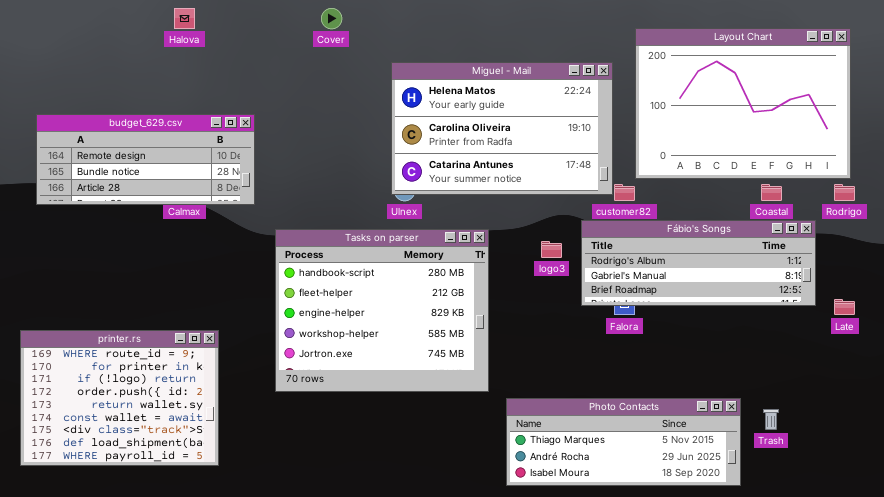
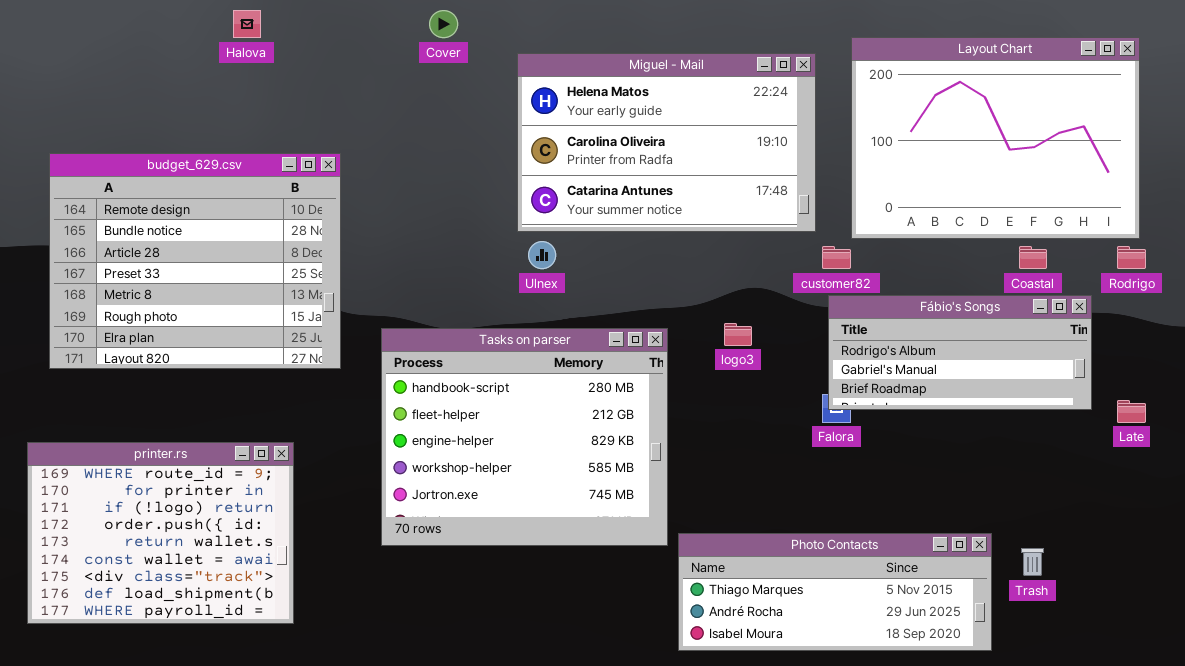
Miguel - Mail: [391,62,613,195] -> [517,53,816,232], moved
budget_629.csv: [36,114,255,205] -> [49,153,341,369], resized
Fábio's Songs: [581,220,816,306] -> [828,295,1092,410], resized
Tasks on parser: [275,229,489,392] -> [381,328,668,546], moved

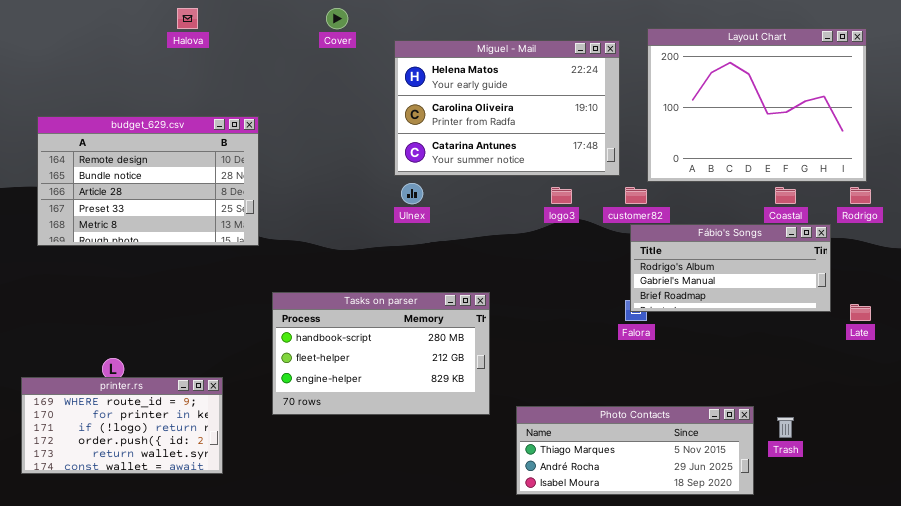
budget_629.csv: [49,153,341,369] -> [37,116,259,246], resized
logo3: [724,323,752,346] -> [551,187,572,204], moved
Tasks on parser: [381,328,668,546] -> [272,292,490,415], moved, resized
printer.rs: [27,442,294,624] -> [21,377,223,474], resized

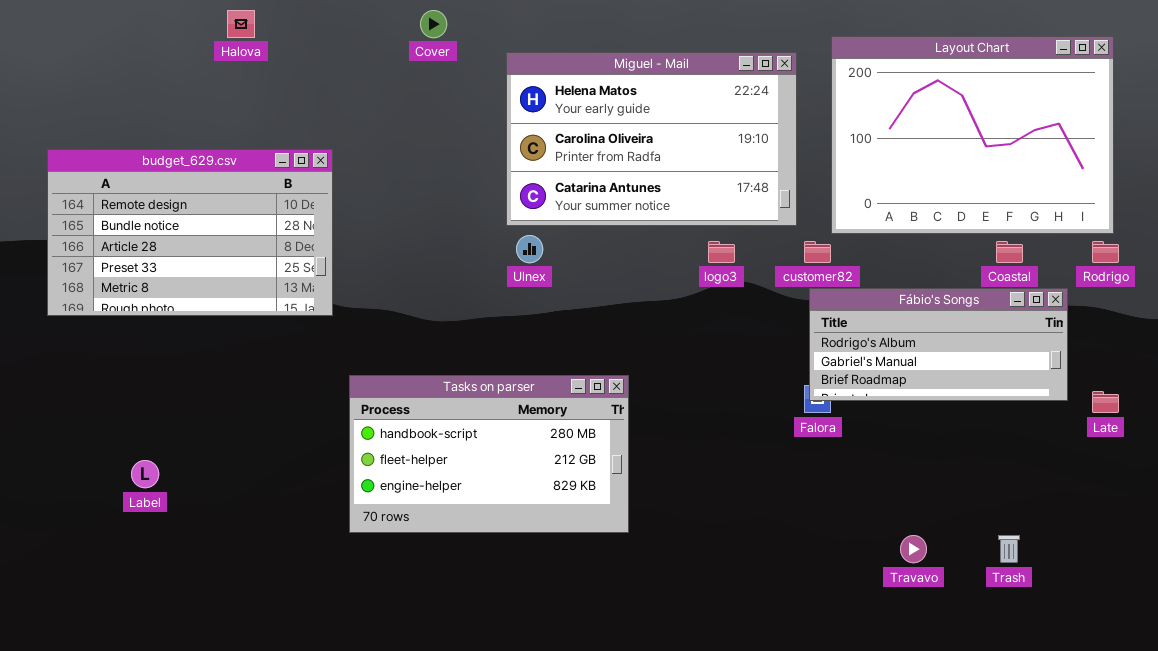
printer.rs: [21,377,223,474] -> none, closed
Photo Contacts: [516,406,754,495] -> none, closed

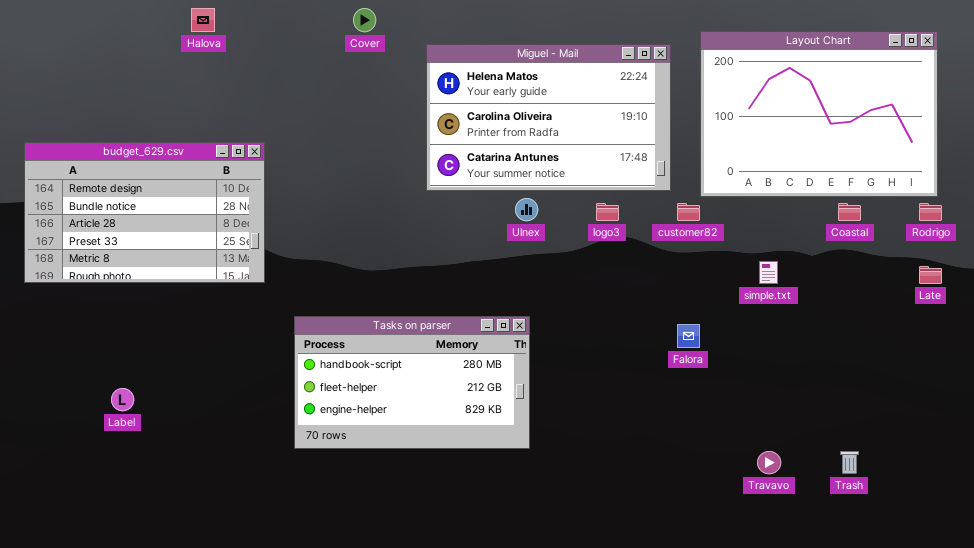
budget_629.csv: [47,149,333,316] -> [24,142,265,283], moved
Ulnex: [516,235,543,263] -> [515,198,538,221], moved
Fábio's Songs: [809,288,1068,401] -> none, closed
Late: [1092,391,1119,413] -> [919,266,942,284], moved

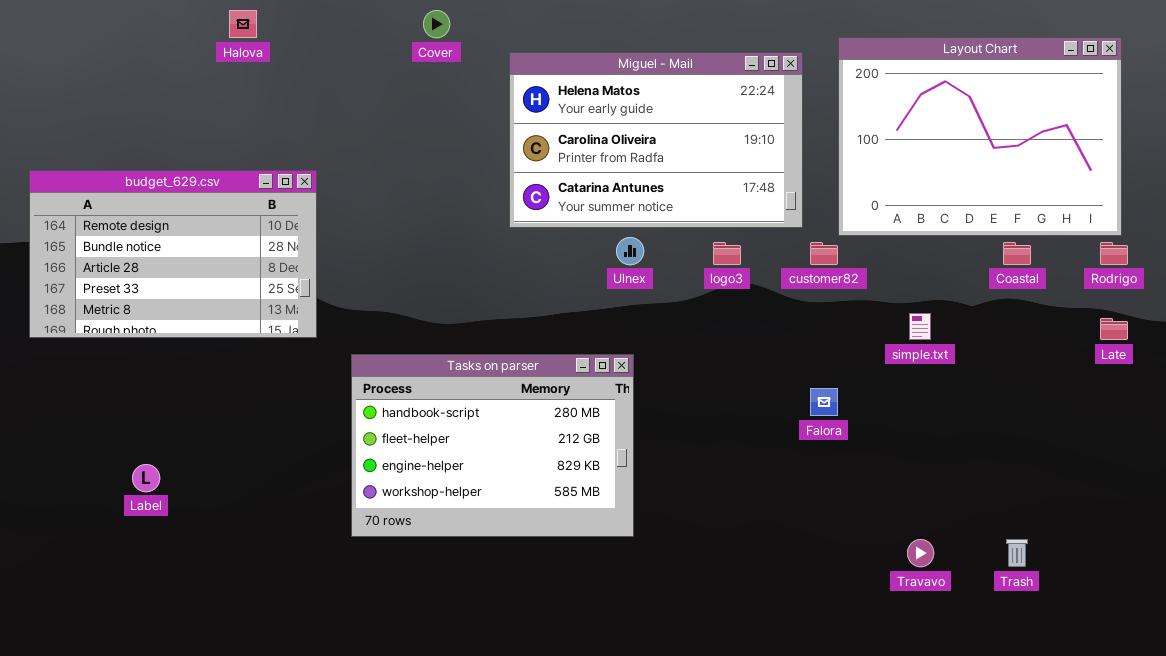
Tasks on parser: [294,316,530,449] -> [351,354,634,537], resized

